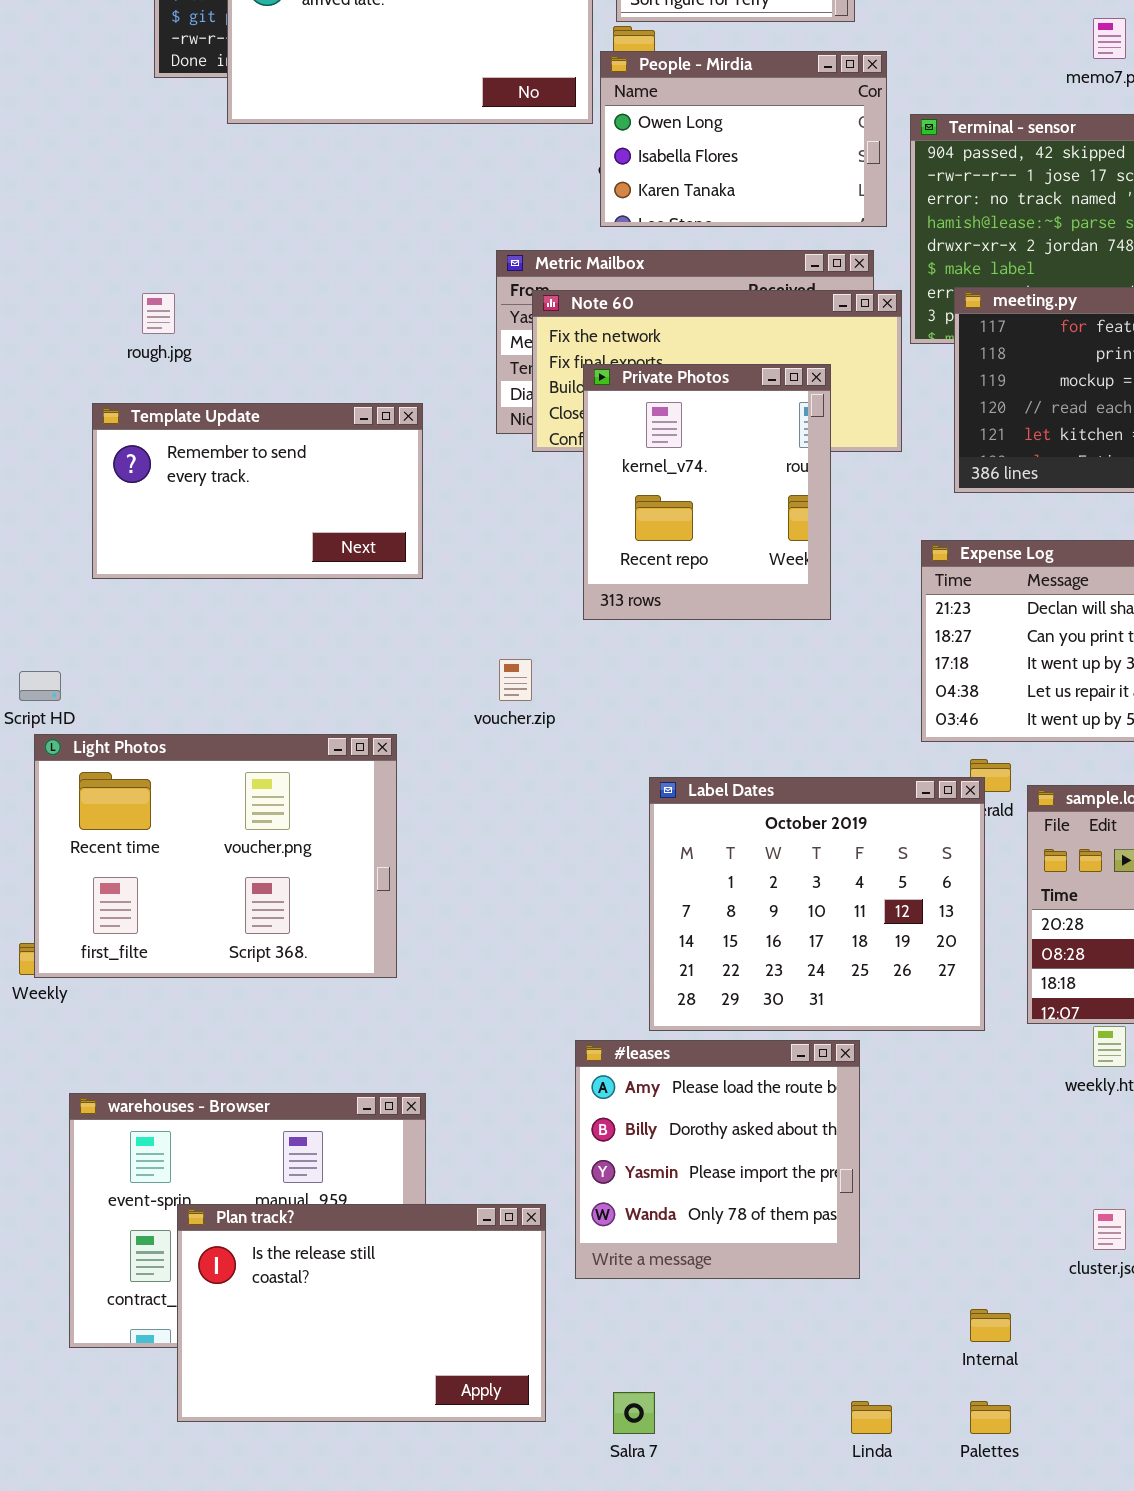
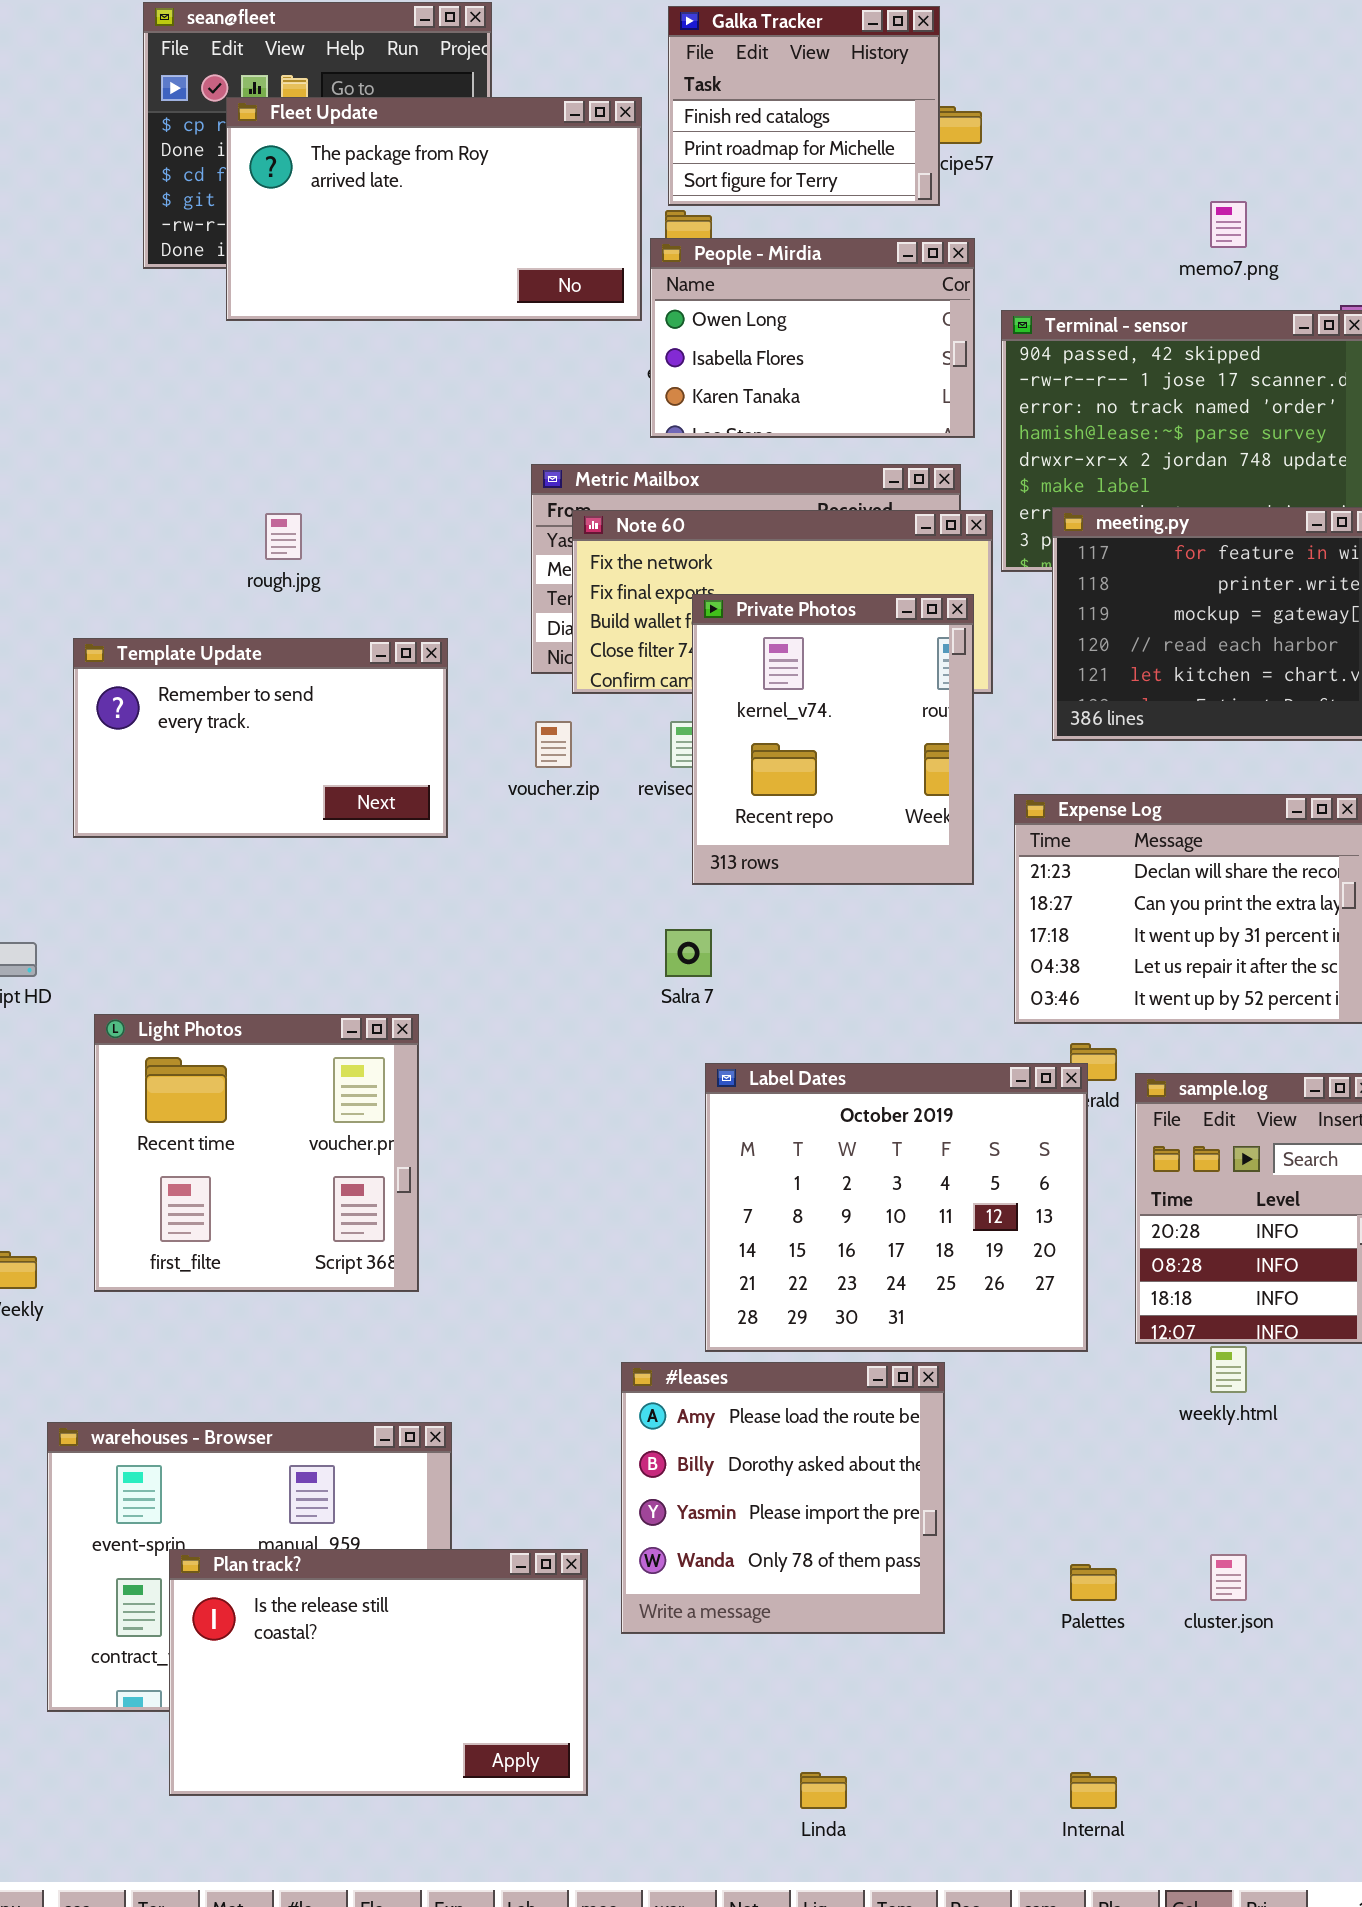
rough.jpg: [142,293,175,334] -> [265,513,302,560], moved
Private Photos: [583,364,831,620] -> [692,594,974,885], moved
voucher.zip: [499,659,532,701] -> [535,721,572,768], moved
Light Photos: [34,734,397,978] -> [94,1014,419,1292], resized
Internal: [970,1309,1011,1342] -> [1070,1772,1117,1809], moved
Salra 7: [613,1392,655,1434] -> [665,929,712,977], moved
Linda: [851,1401,892,1434] -> [800,1772,847,1809], moved
Palettes: [970,1401,1011,1434] -> [1070,1564,1117,1601], moved

